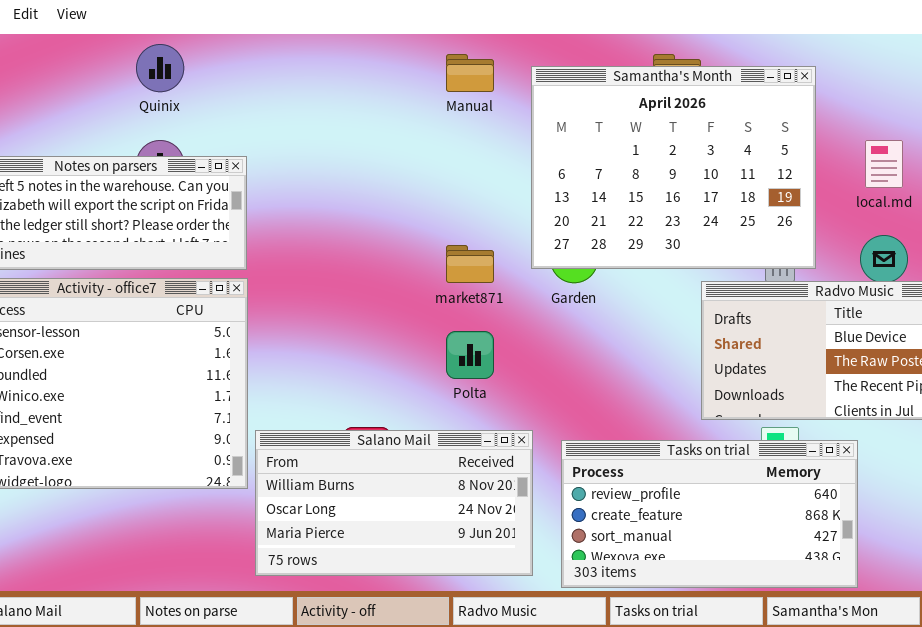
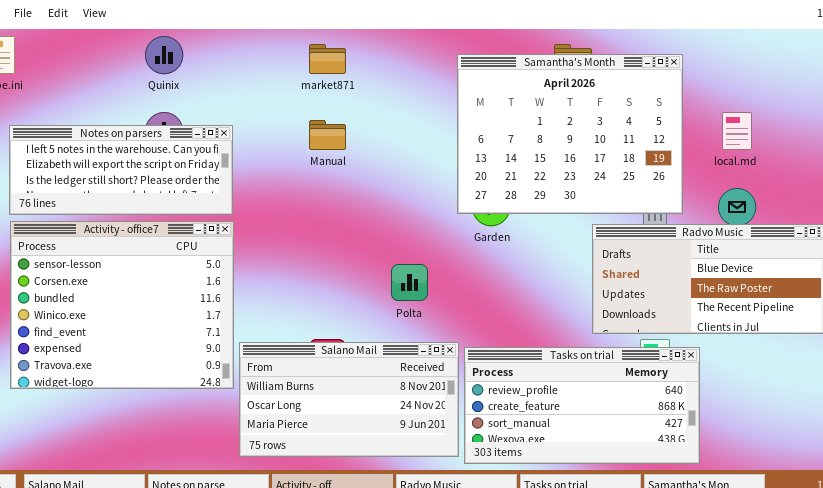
Manual: [446,54,494,92] -> [309,120,346,150], moved
market871: [446,245,494,283] -> [309,44,346,74], moved
Tasks on trial: [561,440,858,588] -> [464,347,700,464], moved

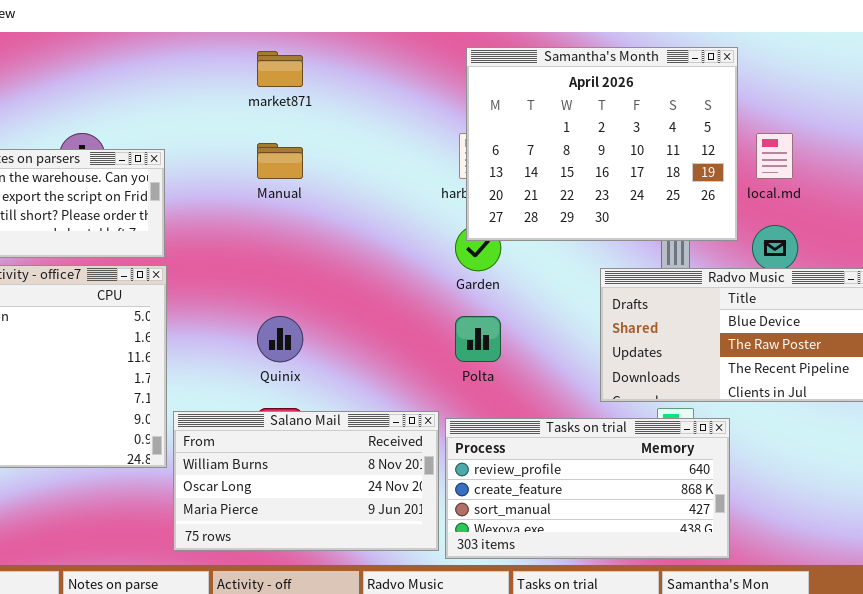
Quinix: [145,36,183,74] -> [257,316,303,362], moved
Samantha's Month: [457,54,683,214] -> [466,47,738,241], moved
Polta: [391,264,428,301] -> [455,316,501,362], moved

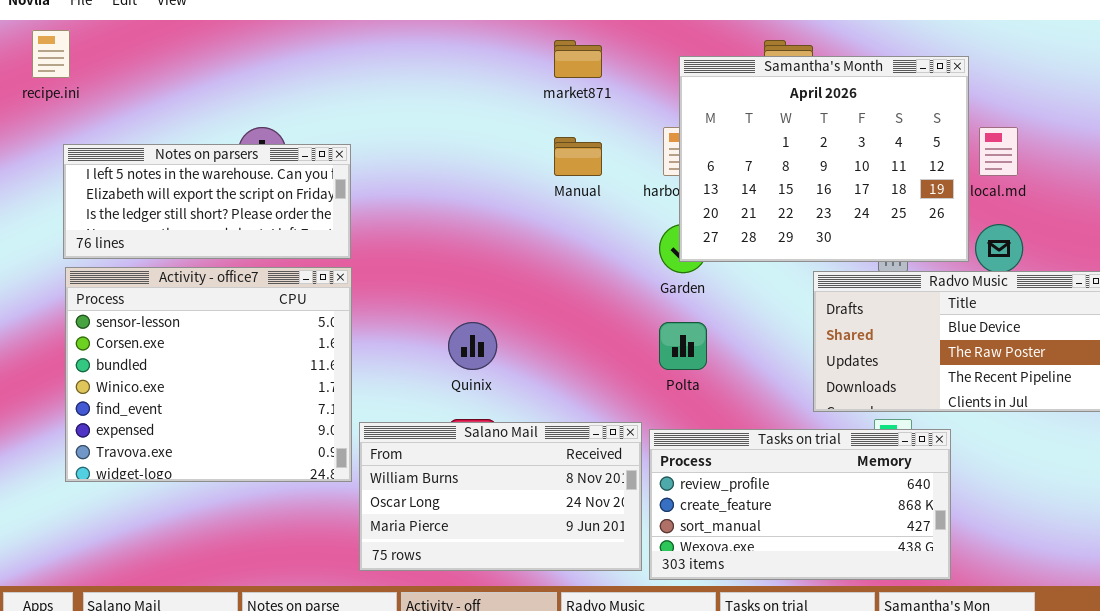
Samantha's Month: [466,47,738,241] -> [679,56,969,262], moved
market871: [257,51,303,87] -> [554,40,602,78], moved
Manual: [257,143,303,179] -> [554,137,602,176], moved

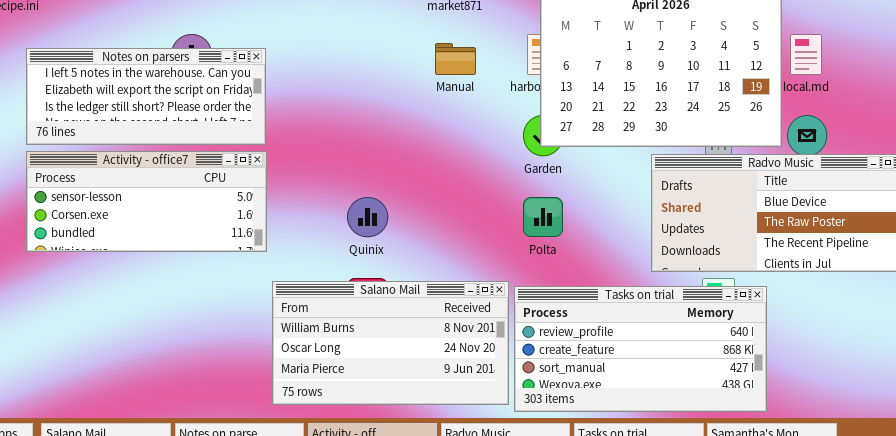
Activity - office7: [65,267,352,482] -> [26,151,267,252], resized

